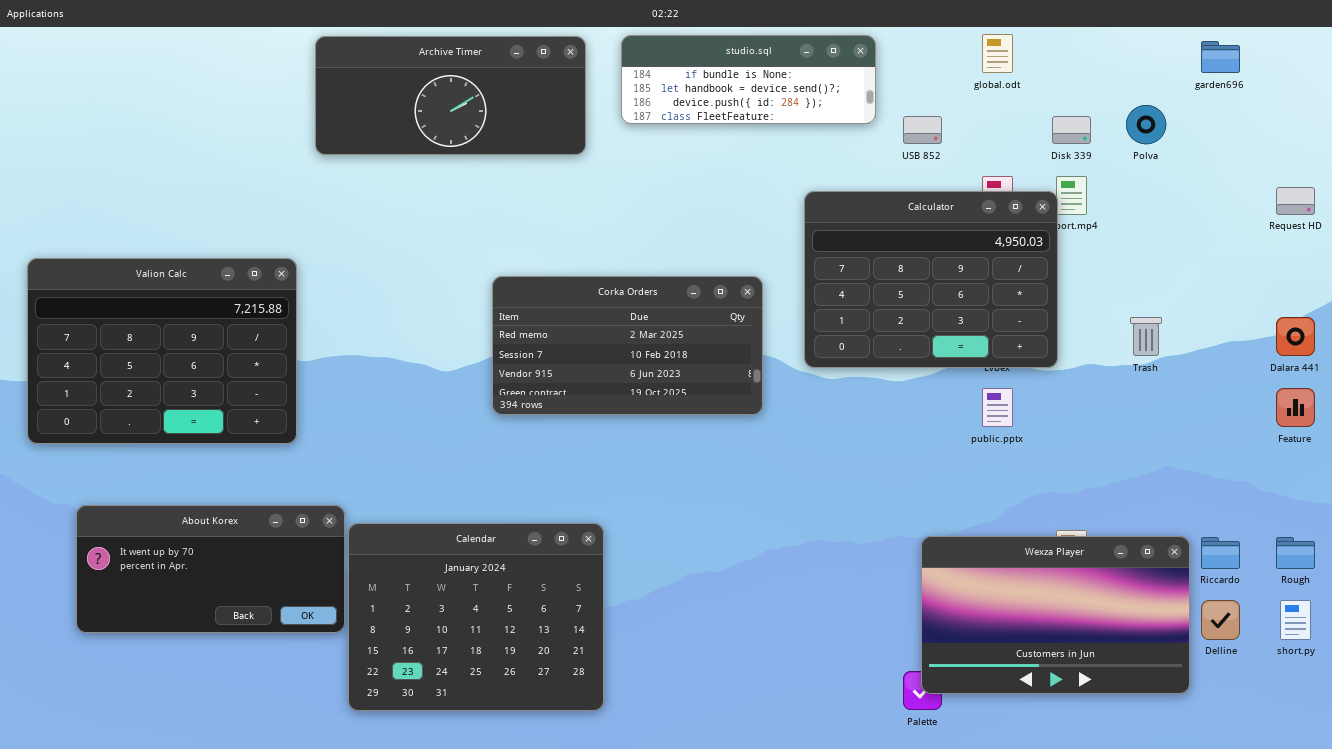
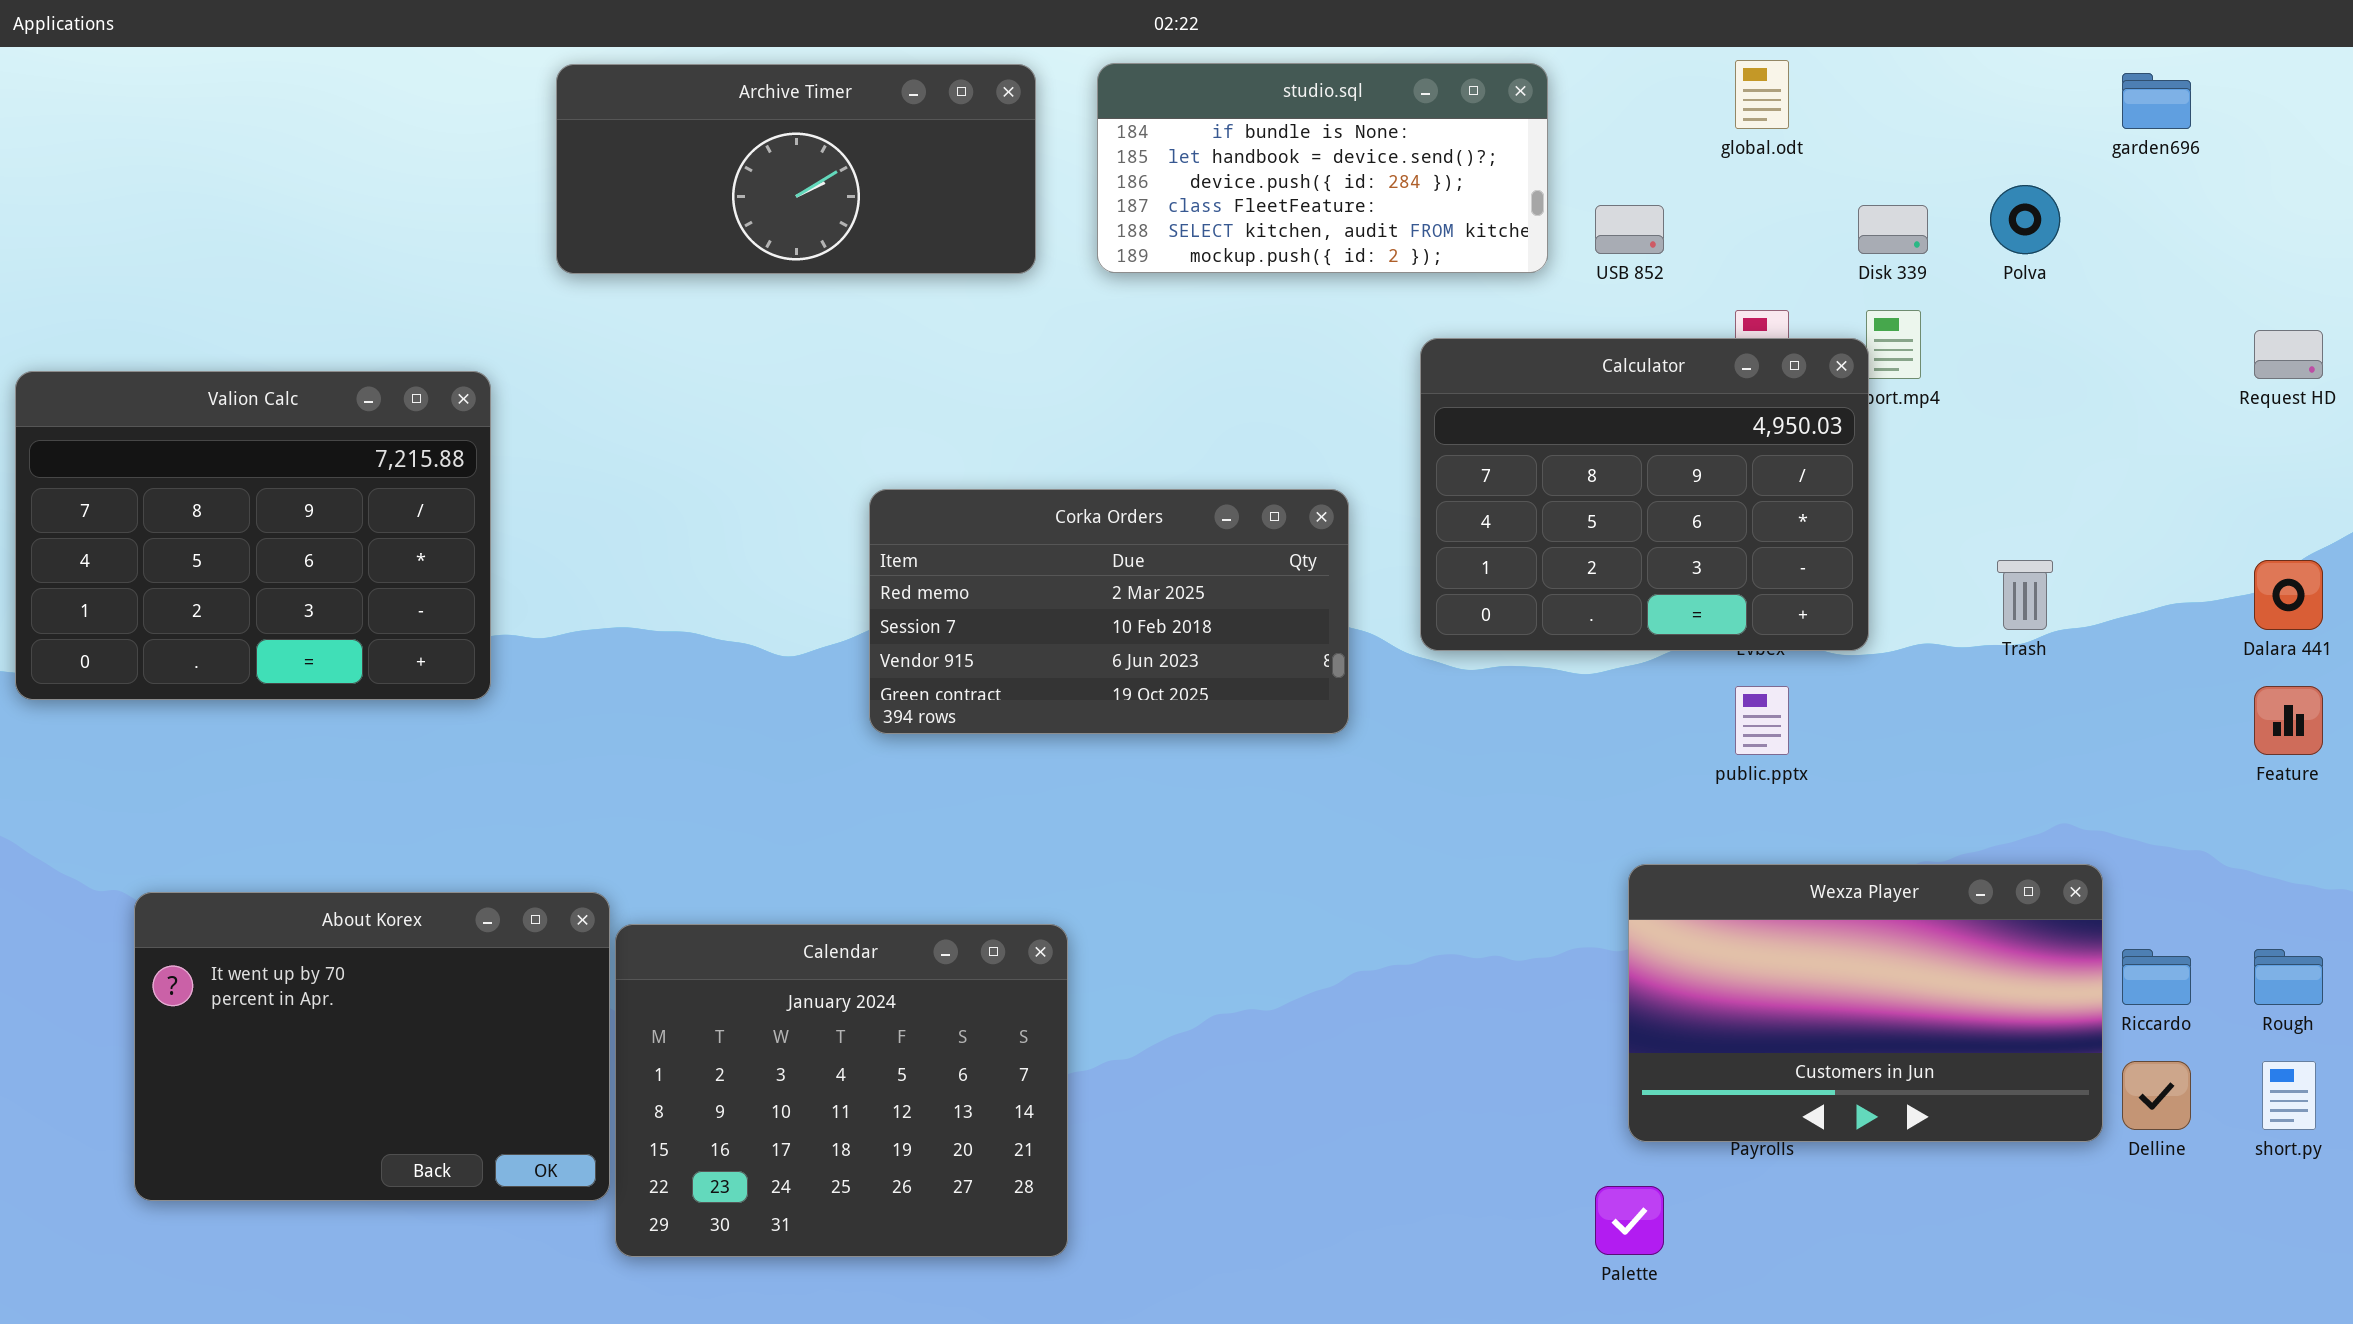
studio.sql: [621,35,876,124] -> [1097,63,1548,273], resized
Valion Calc: [27,258,297,444] -> [15,371,491,700], moved
About Korex: [76,505,345,633] -> [134,892,610,1201], resized
Wexza Player: [921,536,1190,694] -> [1628,864,2103,1142], moved

